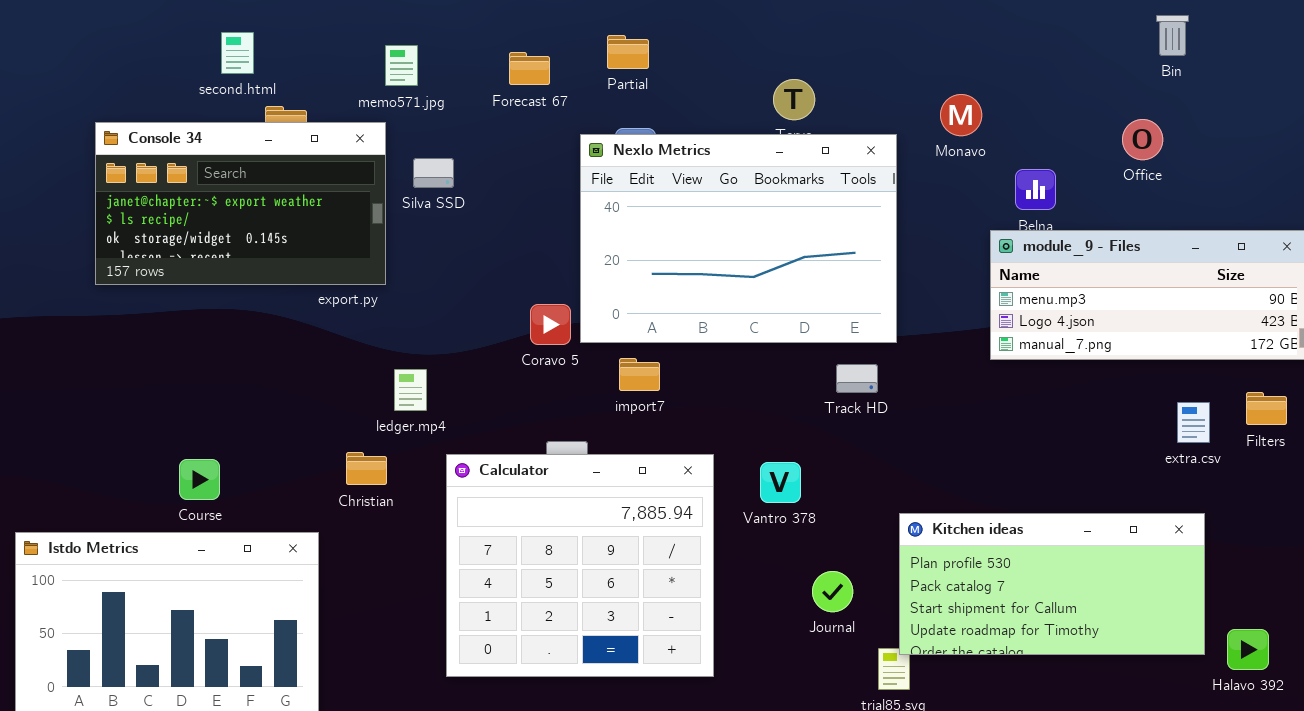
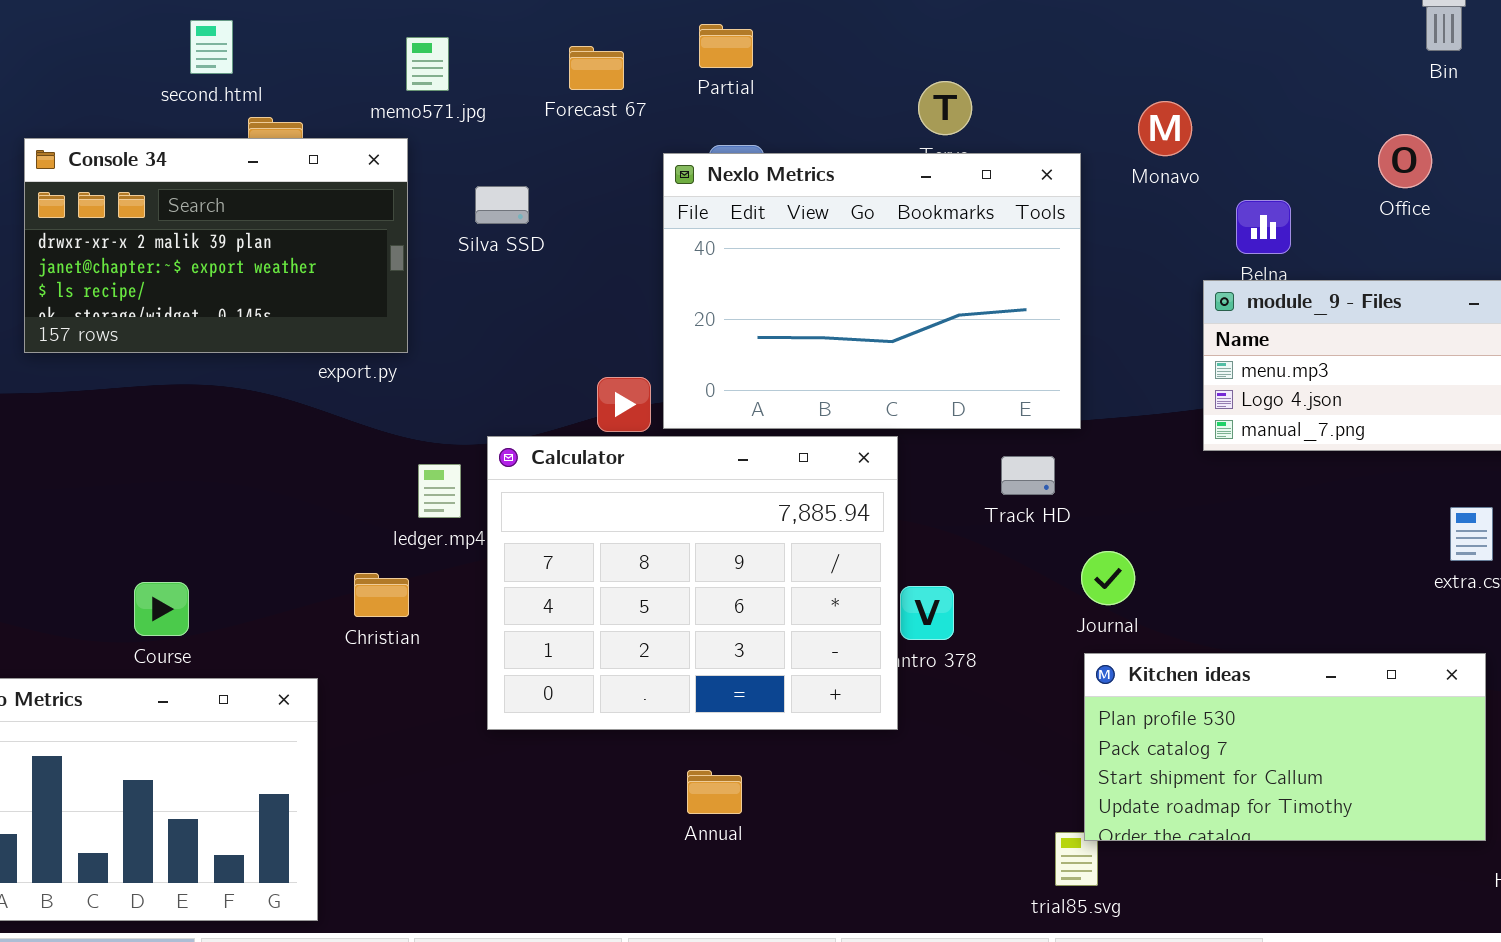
Console 34: [95,122,386,285] -> [24,138,408,353], scrolled up 1 row
Silva SSD: [413,158,454,188] -> [475,186,529,224], moved
Calculator: [446,454,714,677] -> [487,436,898,730], moved, resized
Journal: [812,571,853,612] -> [1081,551,1135,605], moved

